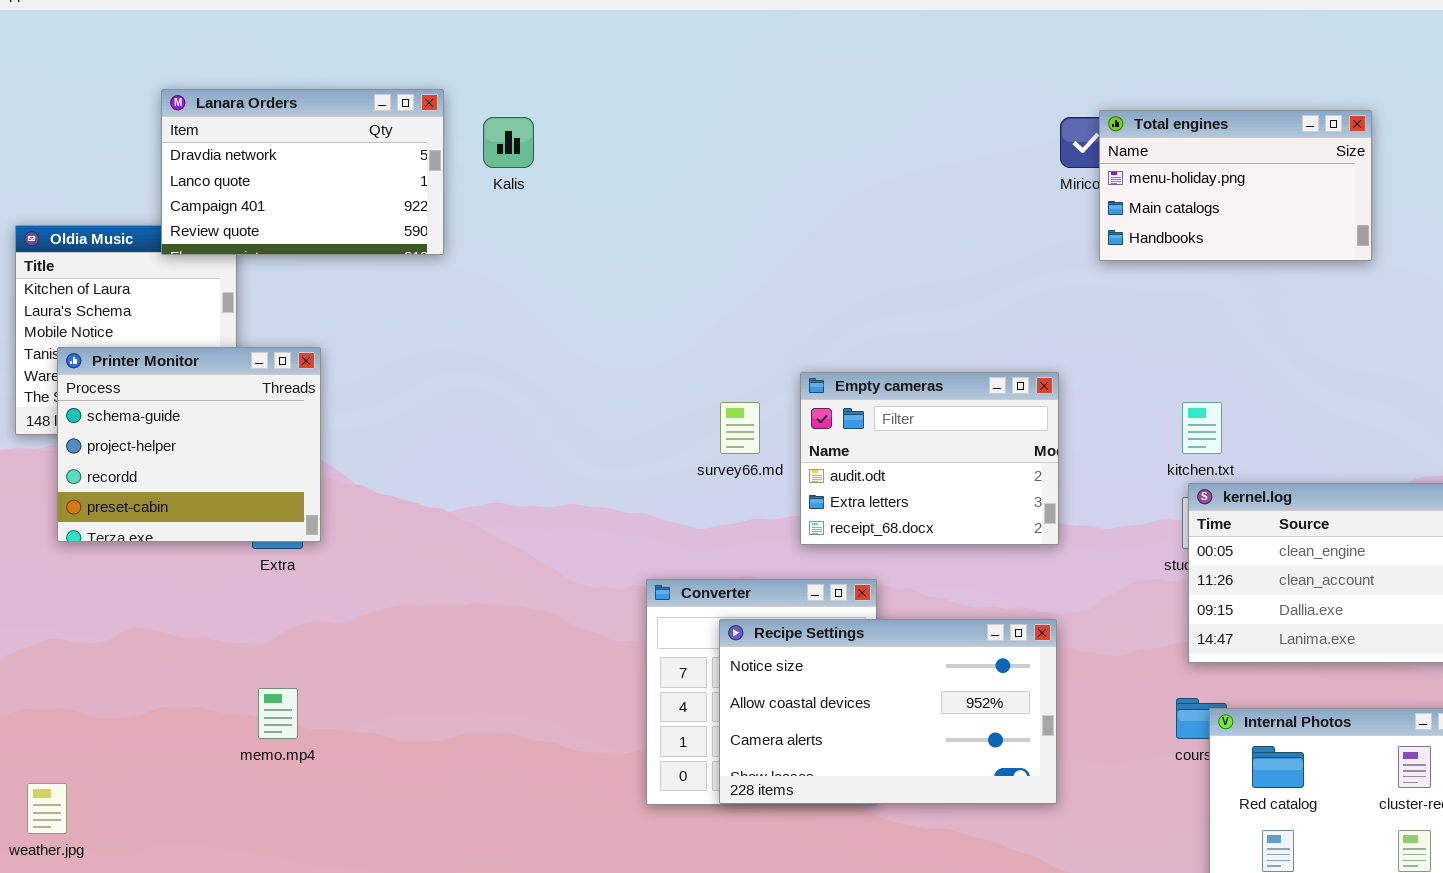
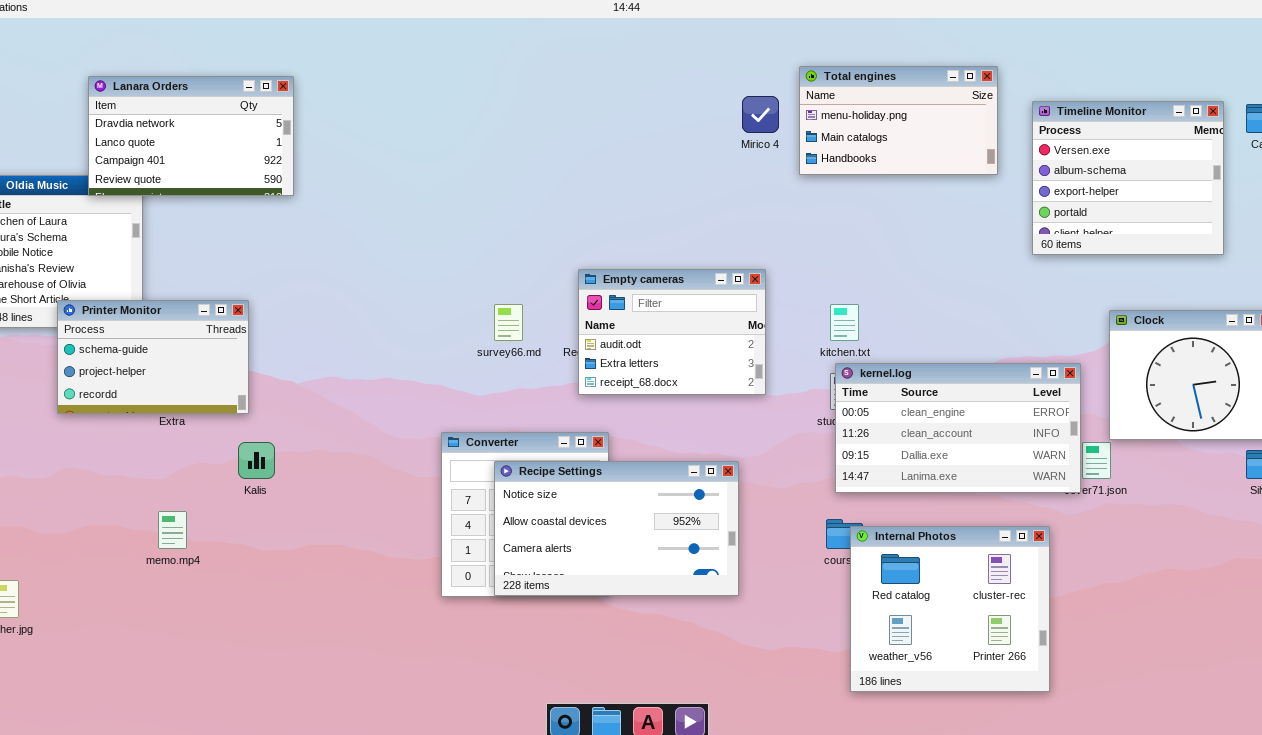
Total engines: [1099,110,1372,261] -> [799,66,998,175], moved
Kalis: [483,117,534,168] -> [238,442,275,479], moved
Printer Monitor: [57,347,321,542] -> [57,300,249,414], moved, resized
Empty cameras: [800,372,1059,545] -> [578,269,766,395], moved

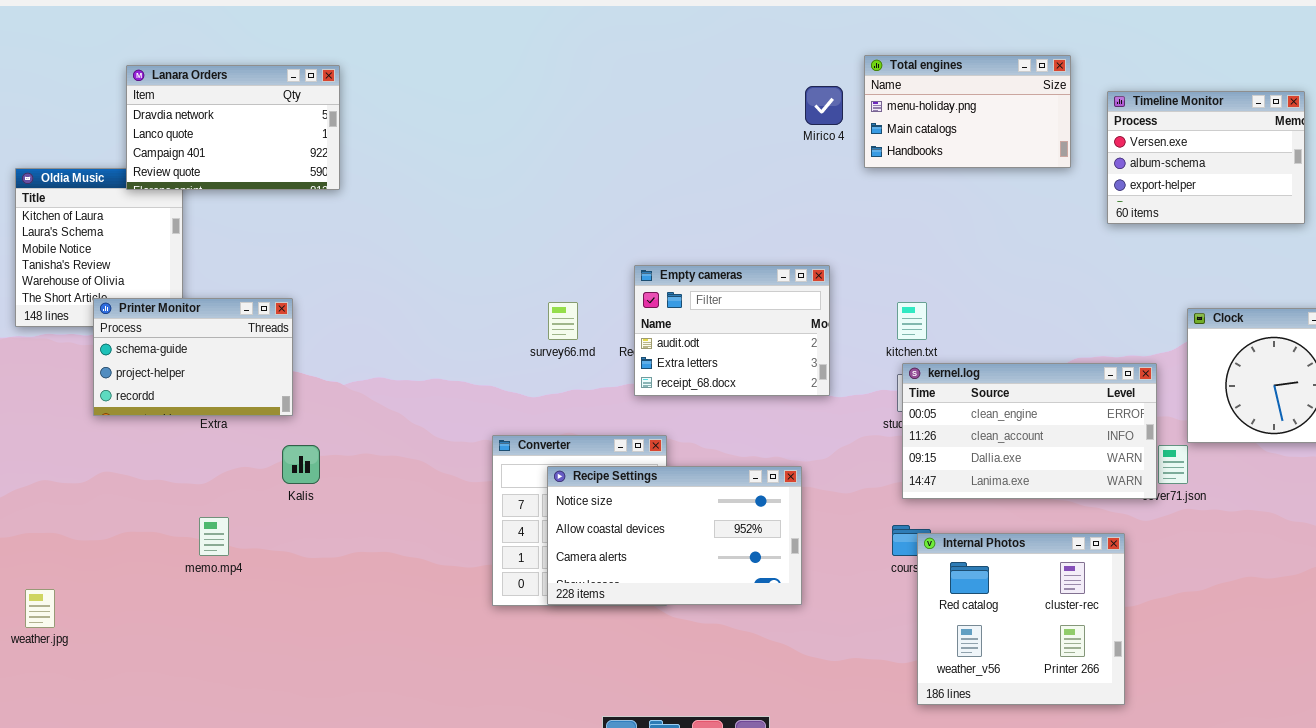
Timeline Monitor: [1032,101,1224,255] -> [1107,91,1305,224], resized

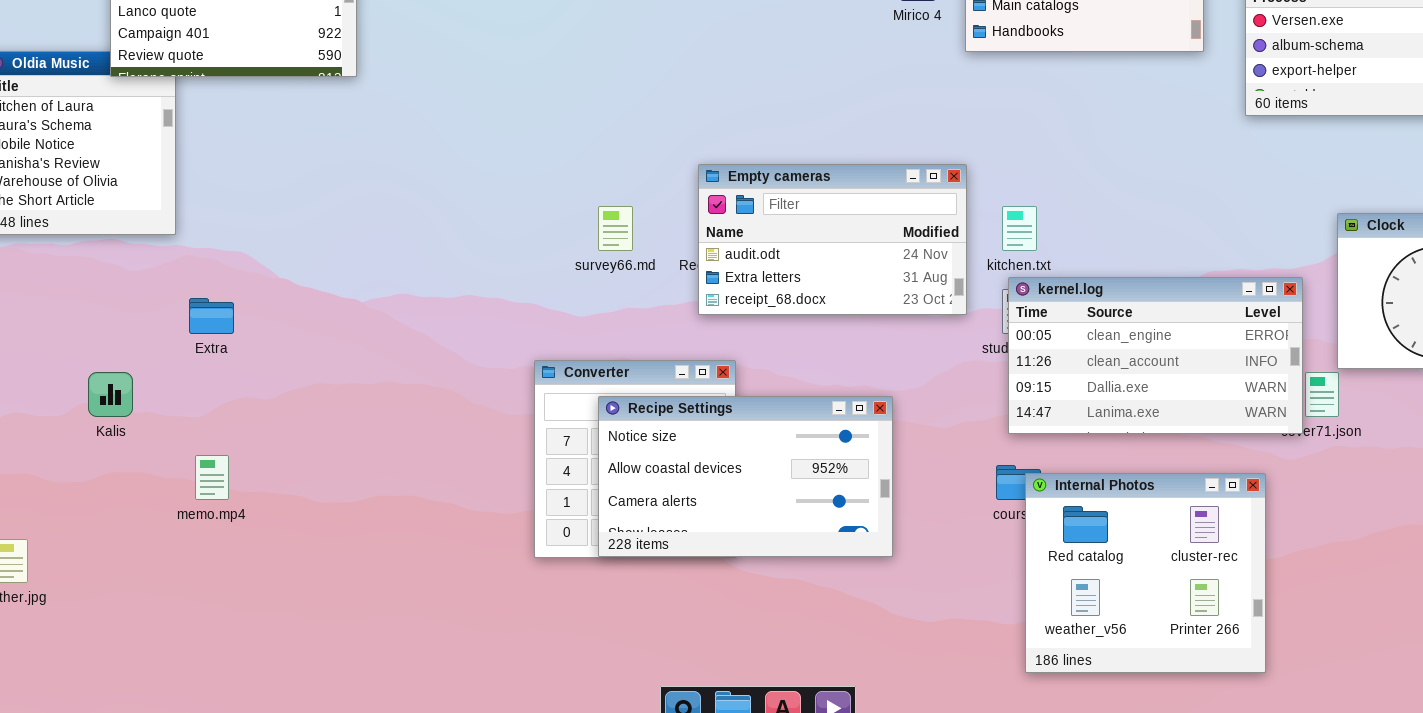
Empty cameras: [634,265,830,396] -> [698,164,967,315], resized
Printer Monitor: [93,298,293,416] -> none, closed
Kalis: [282,445,320,484] -> [88,372,133,417], moved

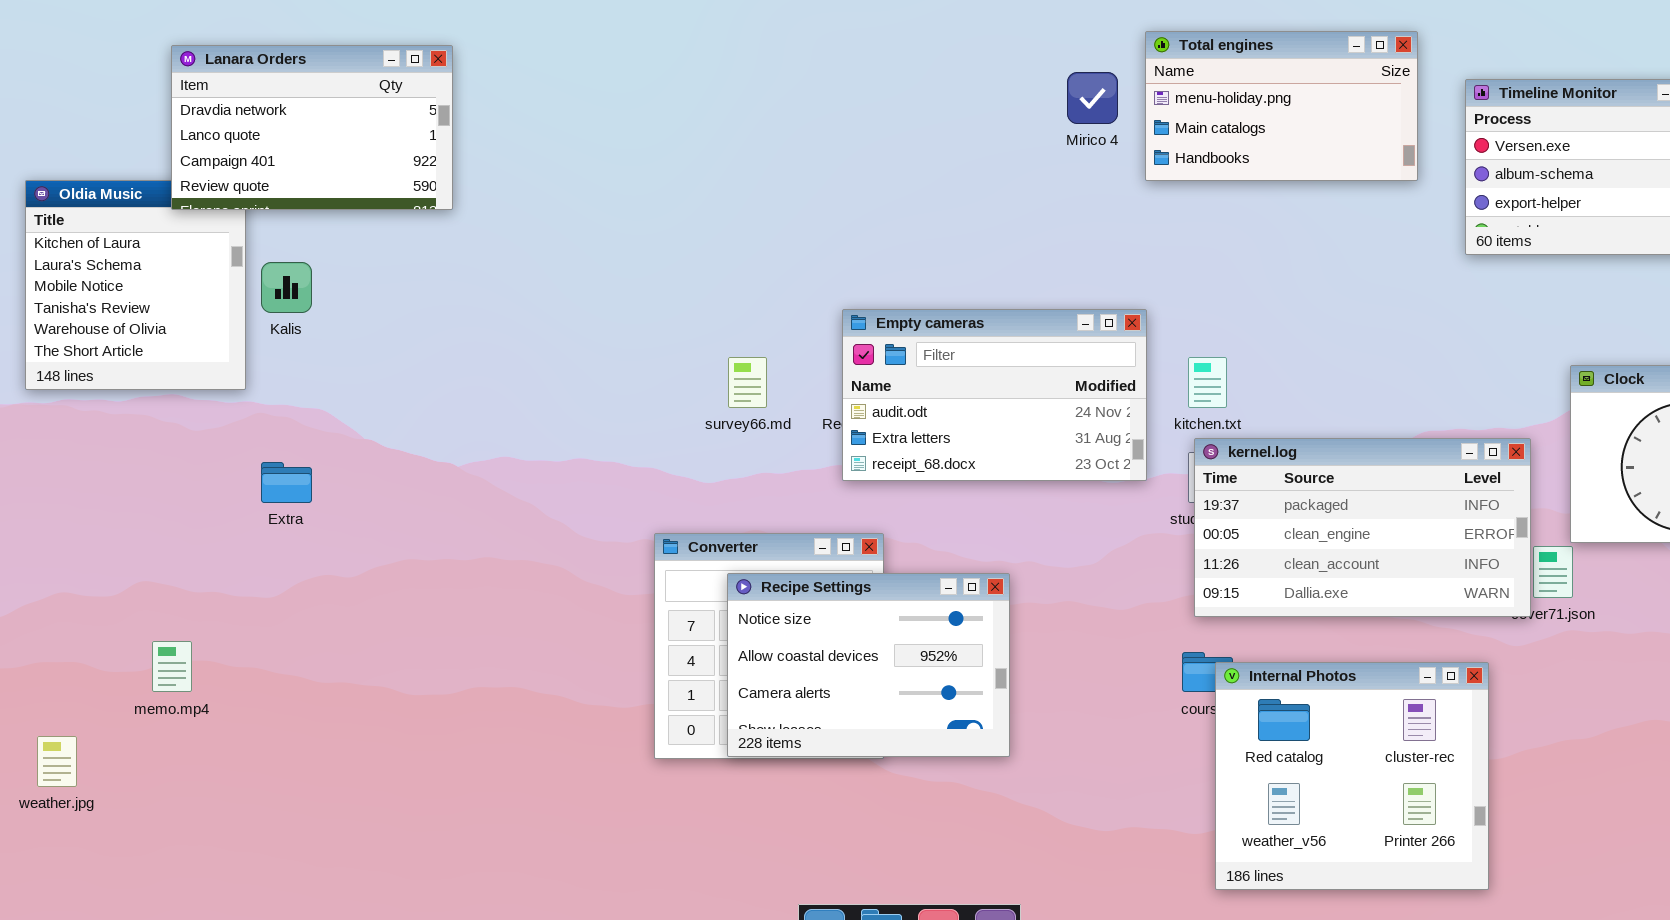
kernel.log: [1008,277,1303,434] -> [1194,438,1531,617], scrolled up 1 row
Kalis: [88,372,133,417] -> [261,262,312,313], moved
Recipe Settings: [598,396,893,557] -> [727,573,1010,757], resized
memo.mp4: [195,455,229,500] -> [152,641,192,692], moved

